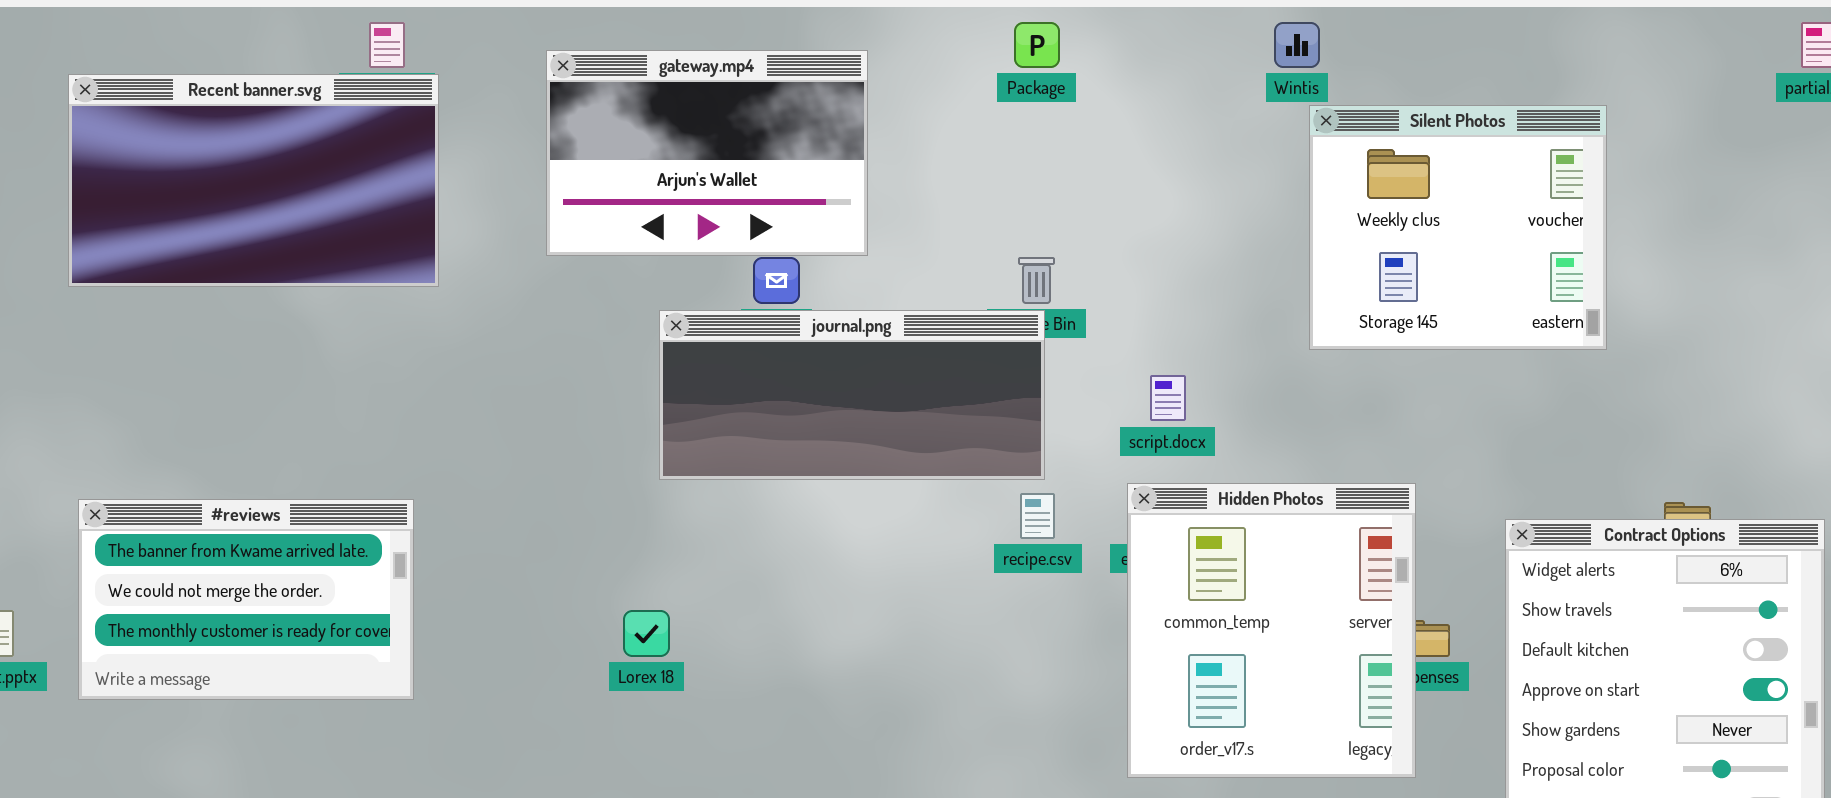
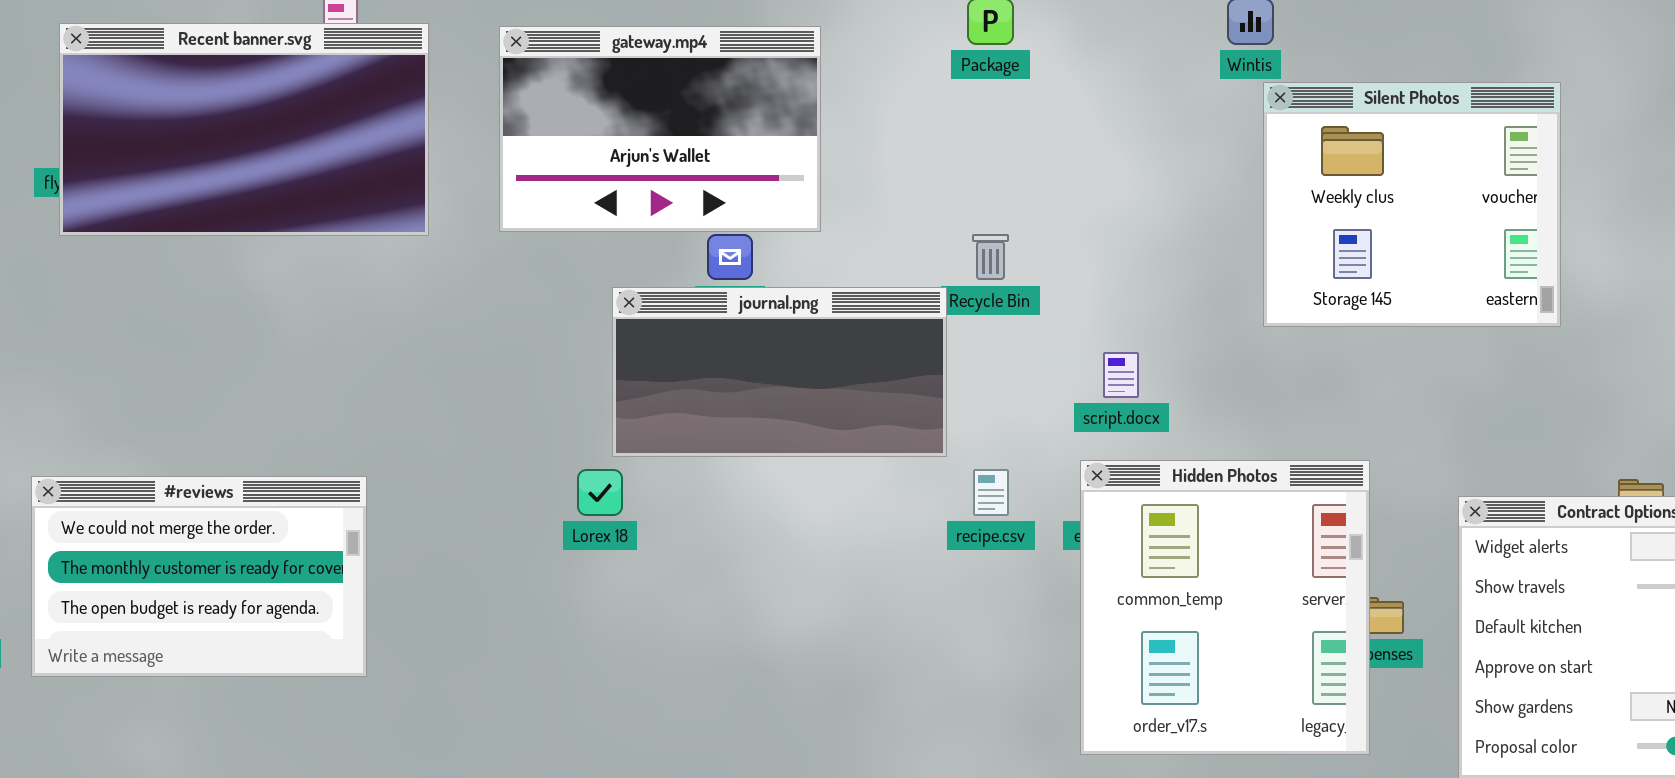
Recent banner.svg: [68,74,439,287] -> [59,23,429,236], moved
journal.png: [659,310,1045,480] -> [612,287,947,457], resized
#reviews: [78,499,414,700] -> [31,476,367,677], scrolled down 1 row
Lorex 18: [623,610,670,657] -> [577,469,623,516], moved

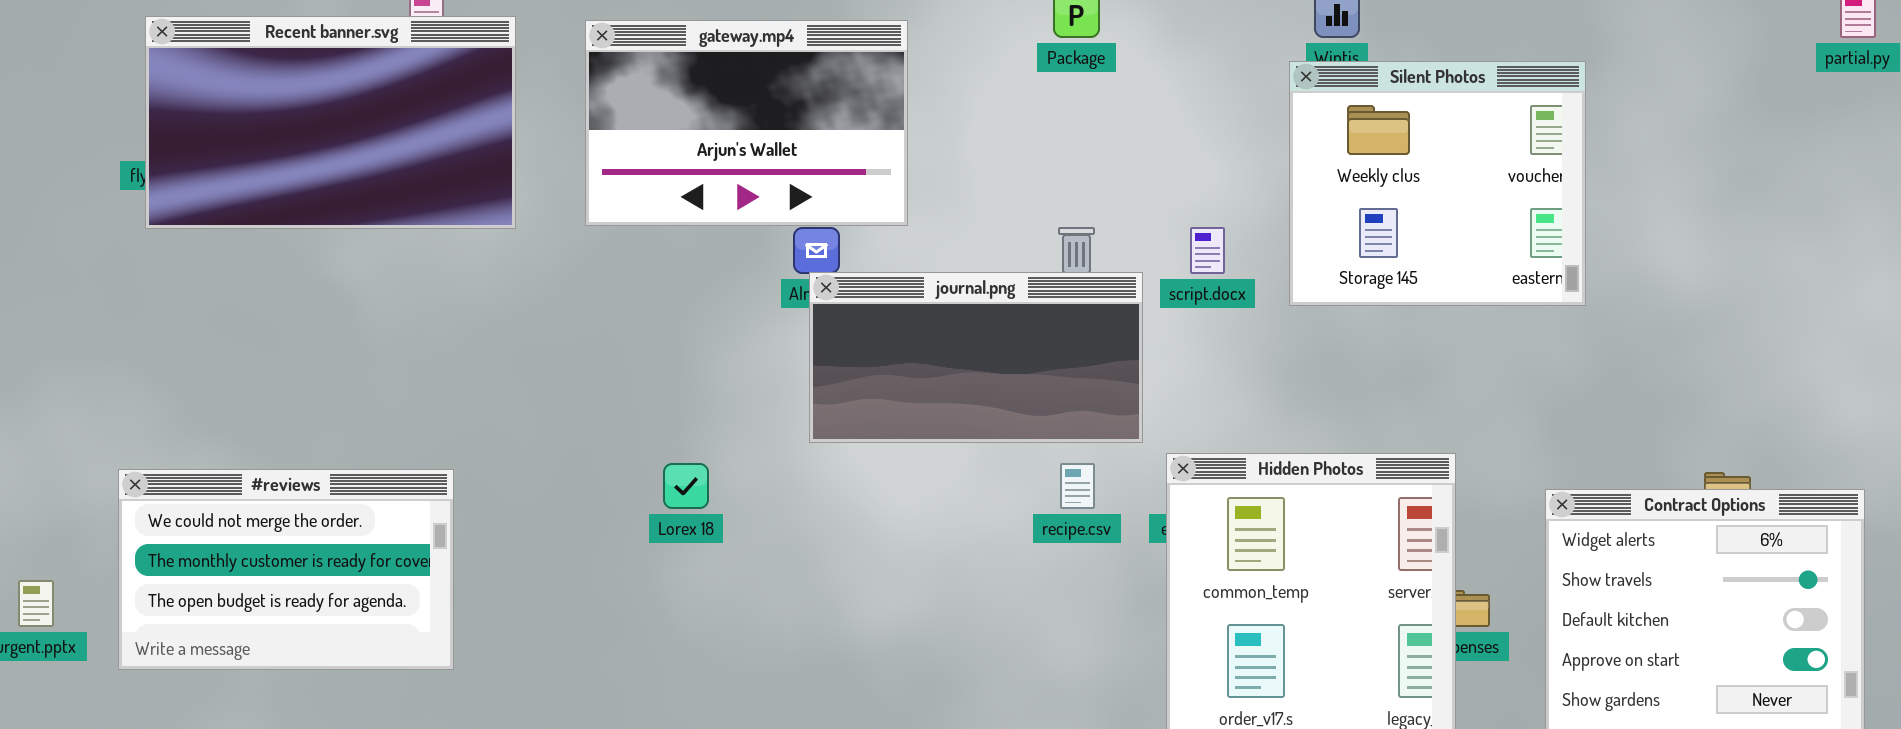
Silent Photos: [1263,82,1561,327] -> [1289,61,1586,306], moved
journal.png: [612,287,947,457] -> [809,272,1143,443], moved
script.docx: [1103,352,1139,398] -> [1190,227,1225,274], moved

